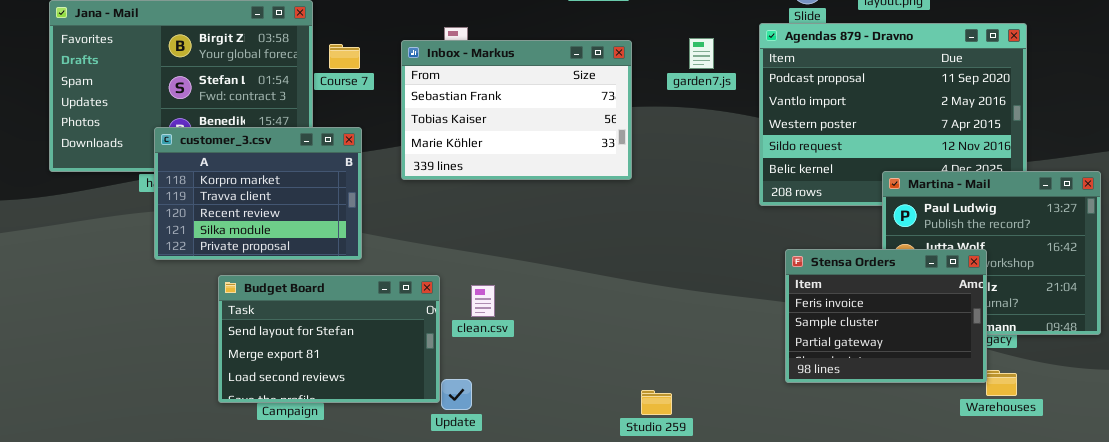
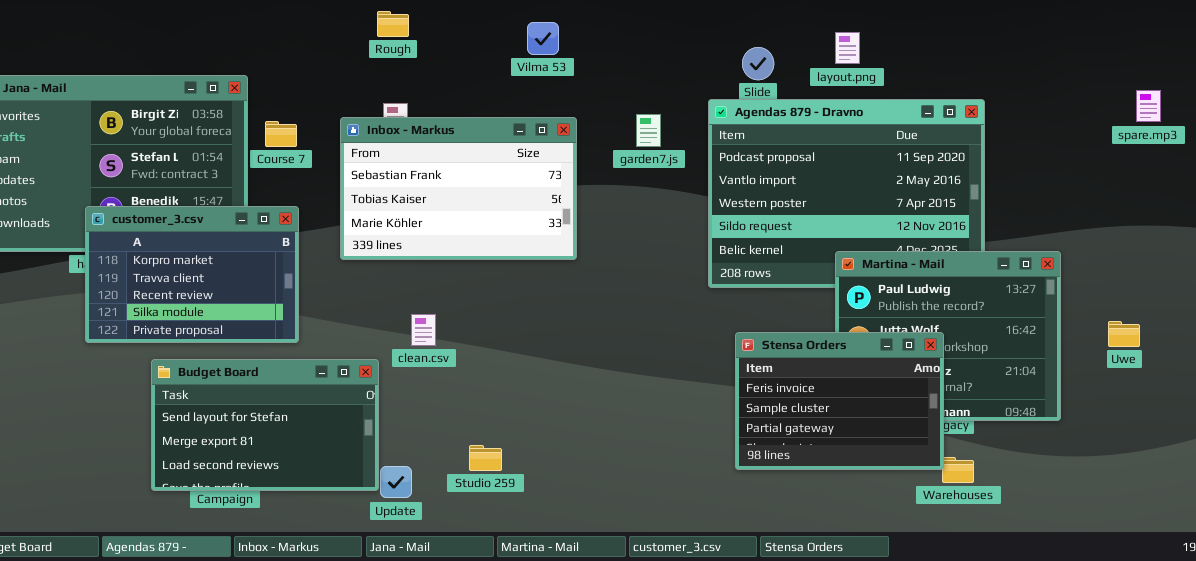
clean.csv: [471,285,495,317] -> [411,314,436,346], moved
Studio 259: [641,390,672,415] -> [469,445,502,471], moved

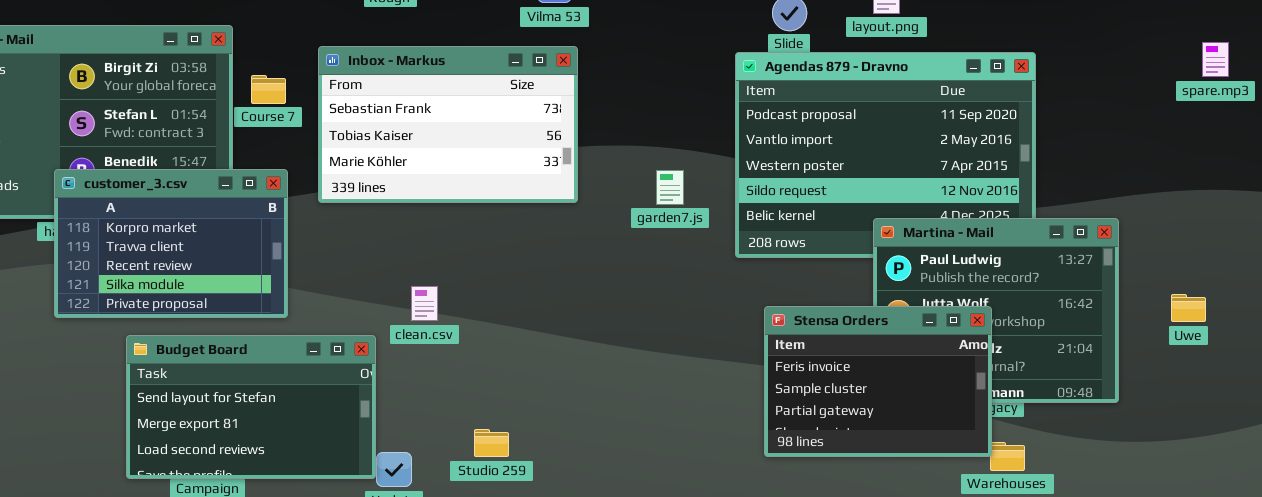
garden7.js: [636,114,661,147] -> [656,170,684,205], moved
Inbox - Markus: [340,117,577,260] -> [318,46,578,203], moved

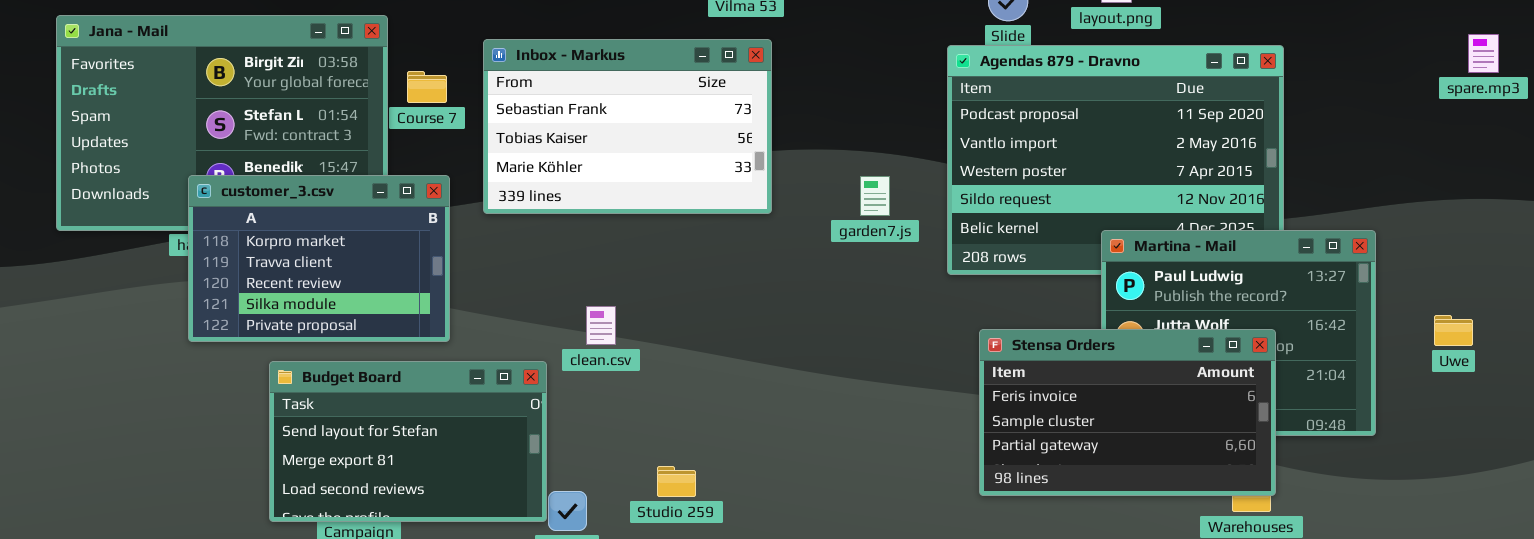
Stensa Orders: [764,306,992,457] -> [979,329,1276,496], resized

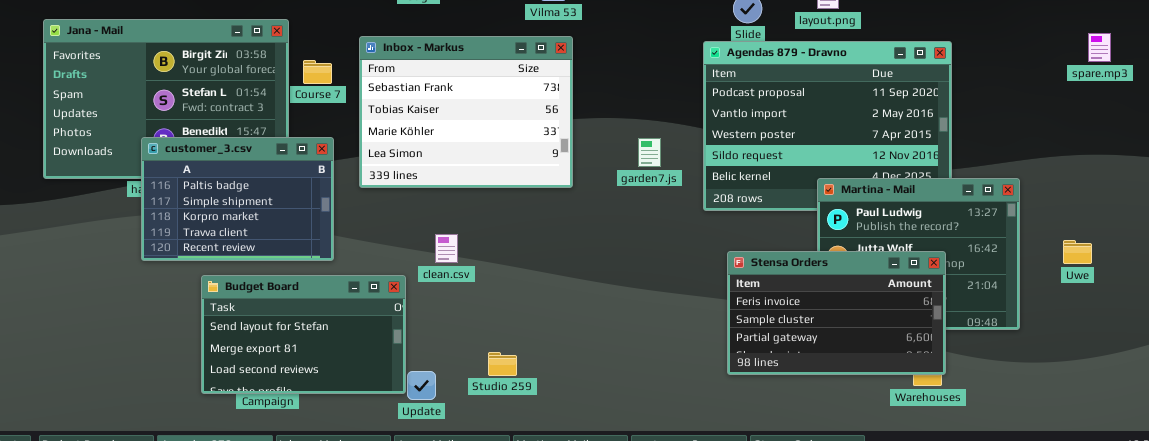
Inbox - Markus: [483,39,772,214] -> [359,36,573,188], resized
customer_3.csv: [188,175,450,342] -> [141,137,334,261], scrolled up 2 rows

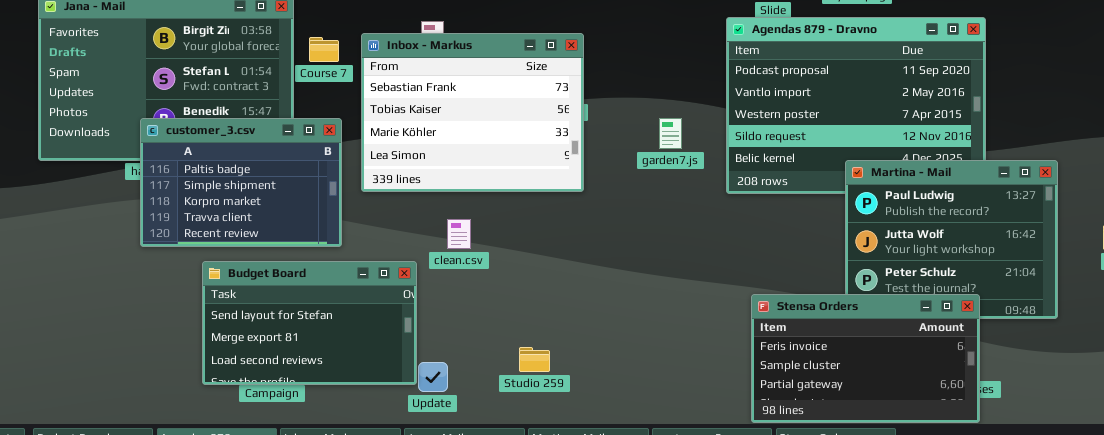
Inbox - Markus: [359,36,573,188] -> [361,33,584,192], moved
Stensa Orders: [727,251,946,375] -> [751,294,980,423], moved
Studio 259: [488,352,517,376] -> [519,347,550,372], moved

